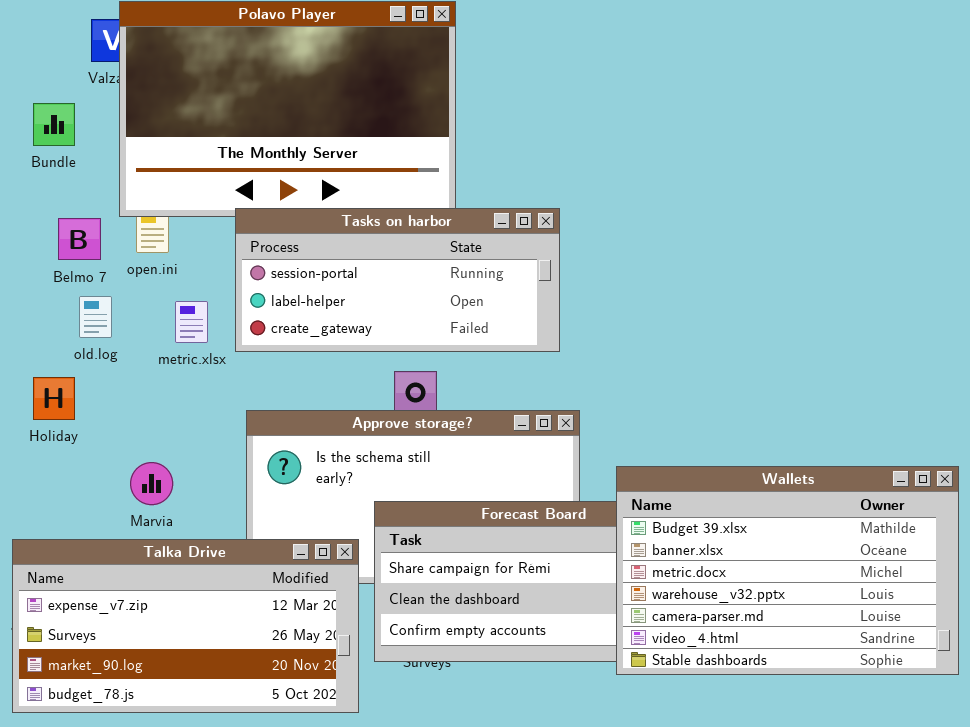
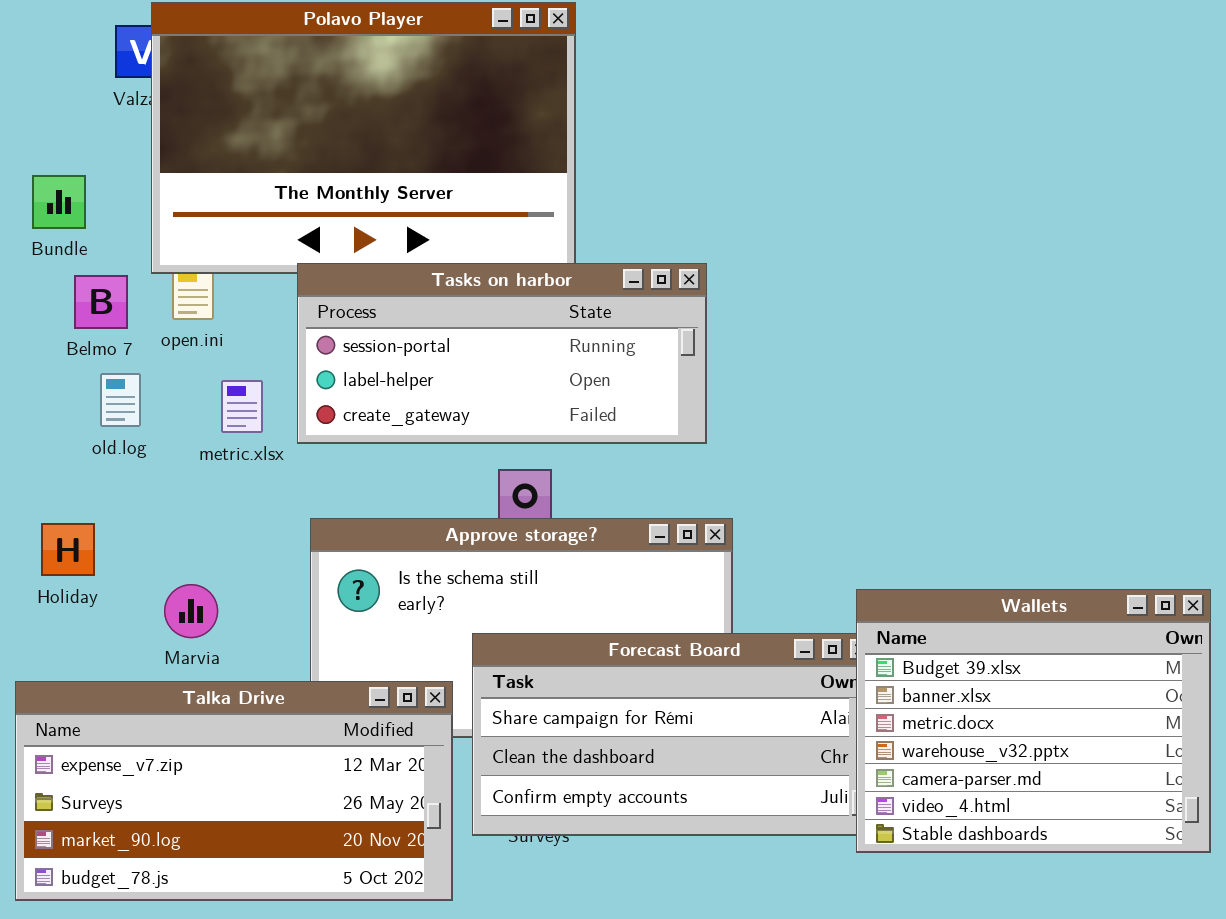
Bundle: [33,103,75,146] -> [32,175,86,229], moved
Holiday: [33,377,75,420] -> [41,523,95,576], moved
Wallets: [616,466,959,675] -> [856,589,1211,853], resized

